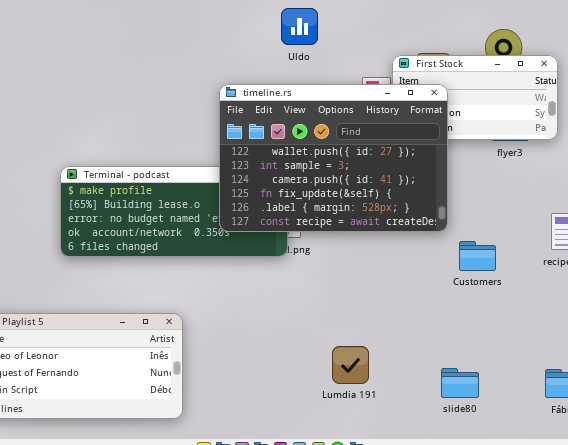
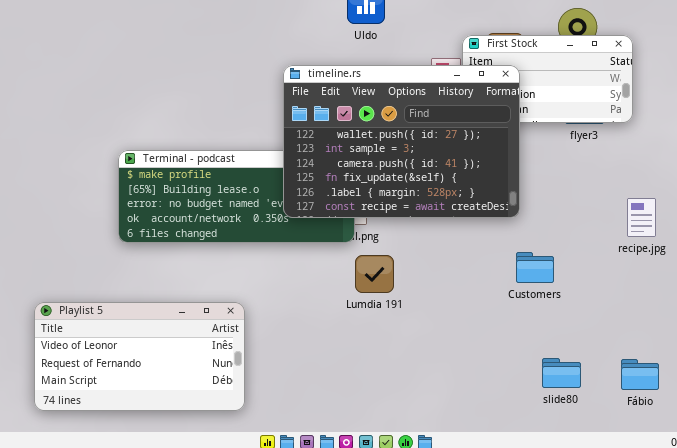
Customers: [459,241,496,271] -> [516,252,554,283], moved
Lumdia 191: [332,346,369,384] -> [355,255,394,293], moved
slide80: [441,368,479,398] -> [542,358,581,388], moved

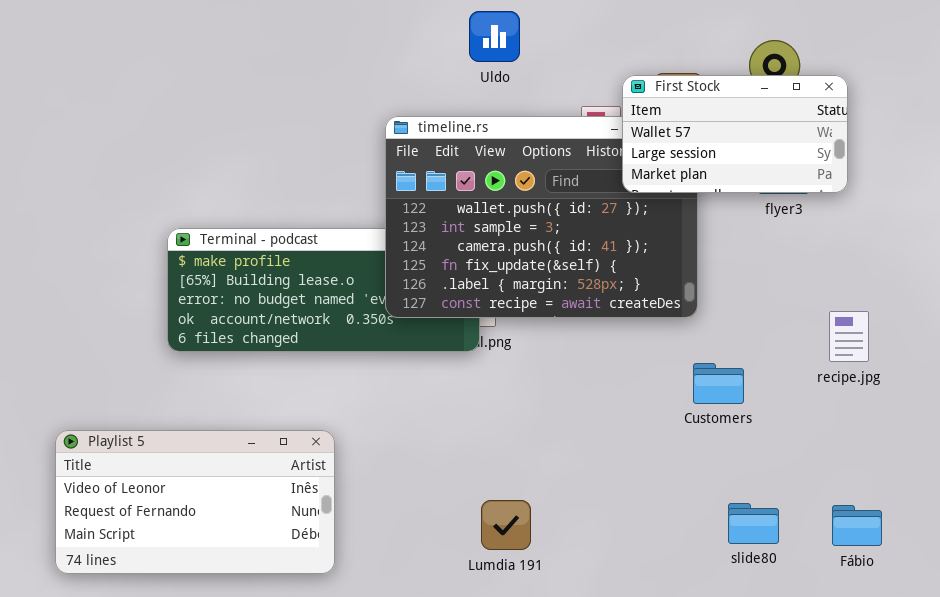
First Stock: [462,35,633,123] -> [622,75,848,193], raised
recipe.jpg: [627,198,656,237] -> [829,311,869,362], moved
Lumdia 191: [355,255,394,293] -> [481,500,531,550], moved

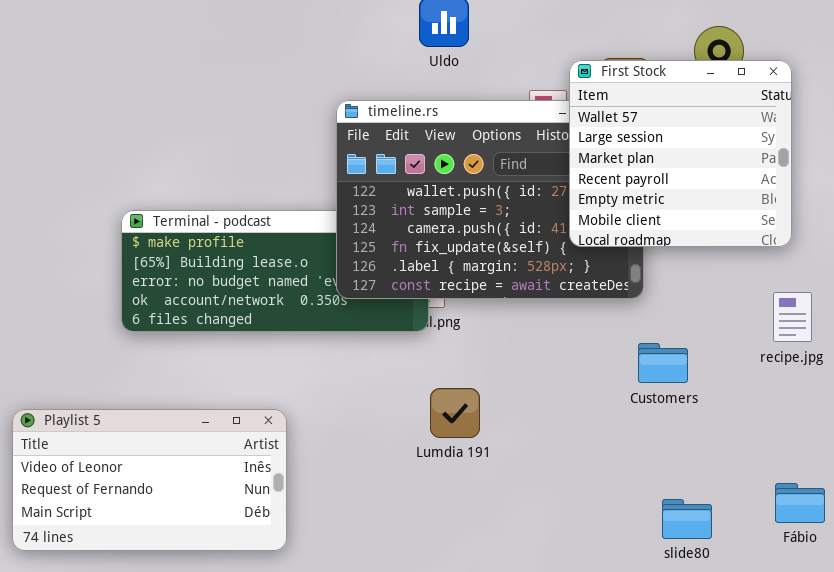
First Stock: [622,75,848,193] -> [569,60,792,247], resized
Lumdia 191: [481,500,531,550] -> [430,388,480,438], moved
slide80: [728,503,779,544] -> [662,499,712,539], moved

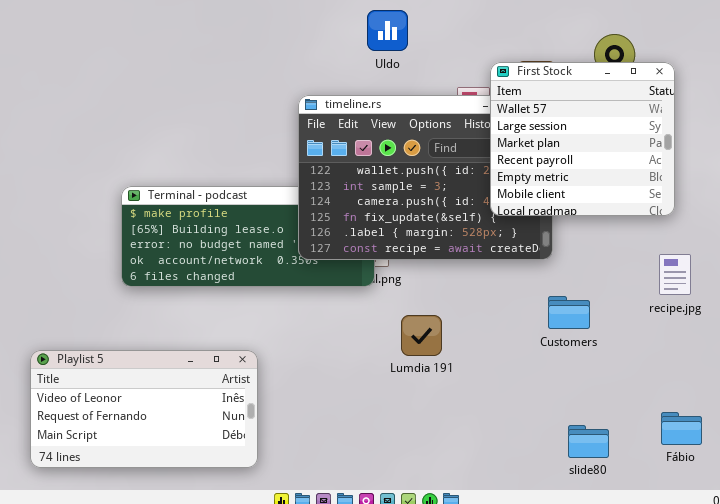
Lumdia 191: [430,388,480,438] -> [401,315,442,356], moved

